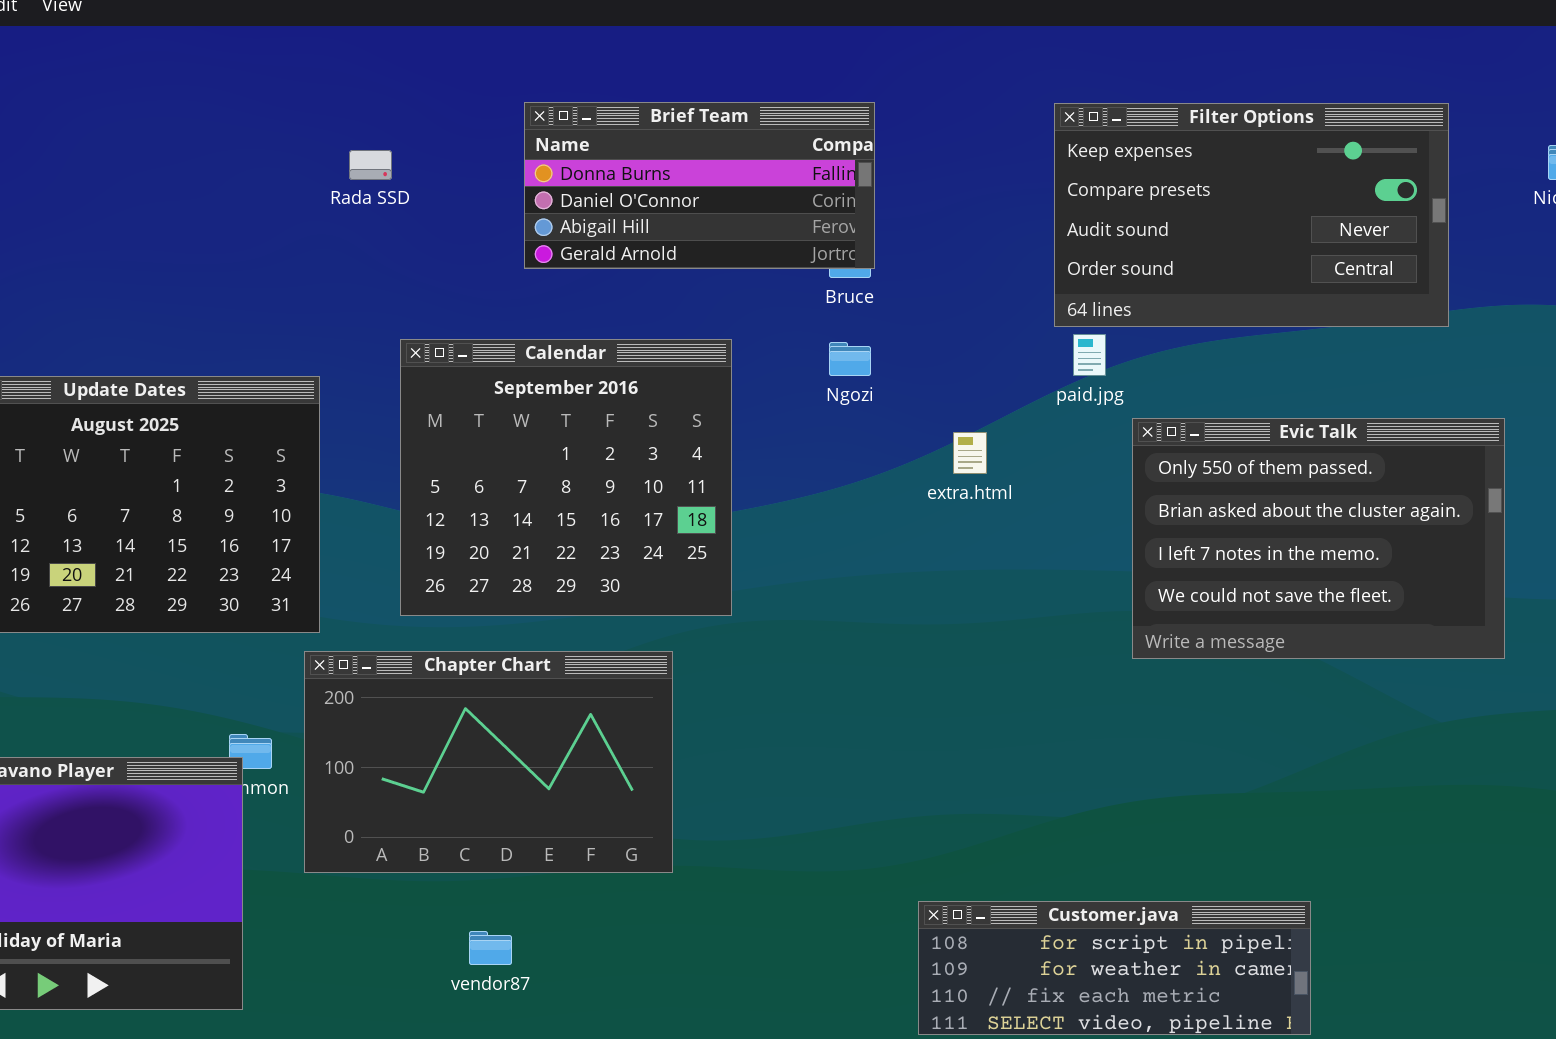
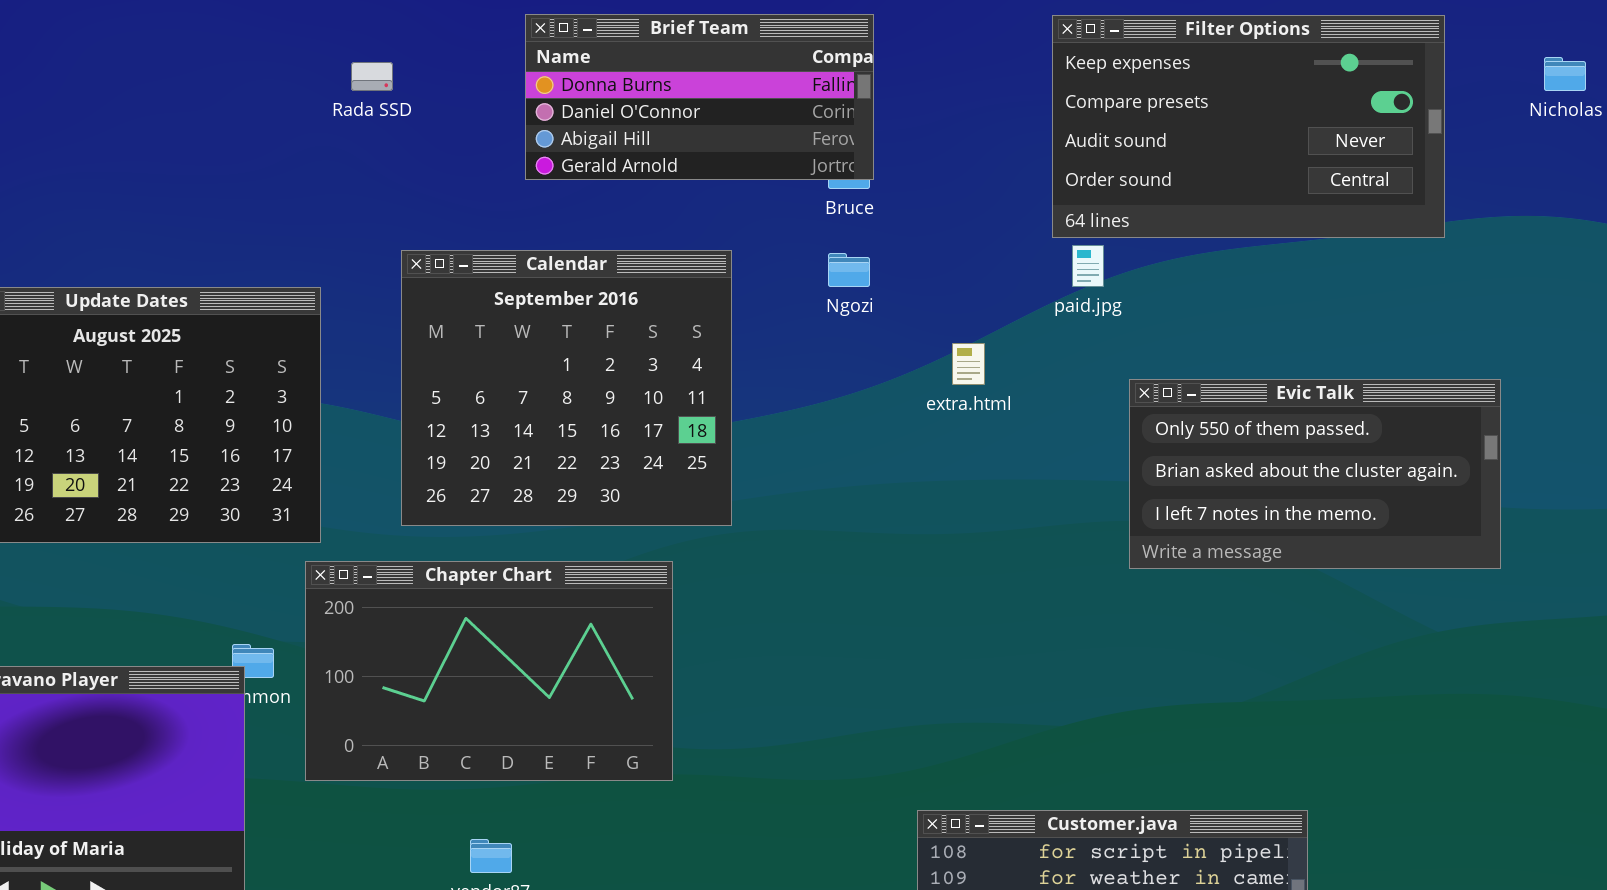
Evic Talk: [1132,418,1505,659] -> [1129,379,1501,569], resized

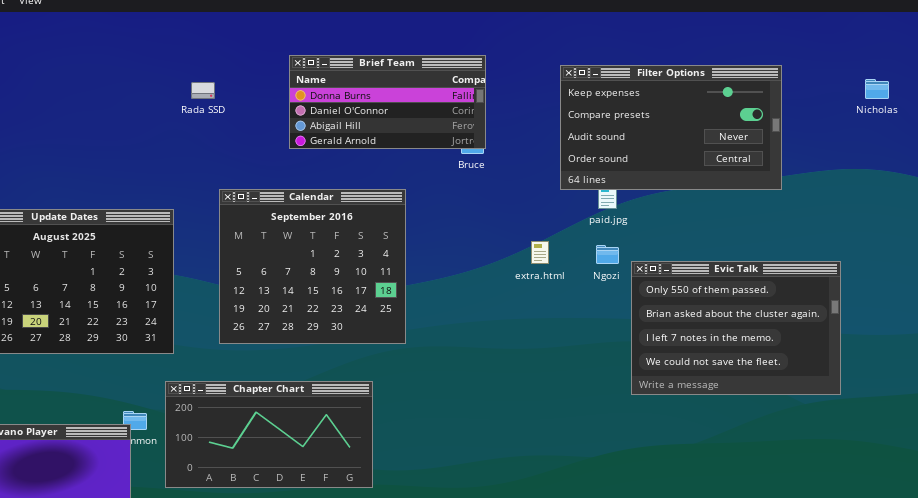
Filter Options: [1052,15,1445,238] -> [560,65,782,190], moved
Ngozi: [828,253,870,287] -> [596,245,619,264], moved
Evic Talk: [1129,379,1501,569] -> [631,261,841,395], resized
Chapter Chart: [305,561,673,781] -> [165,381,373,488], resized

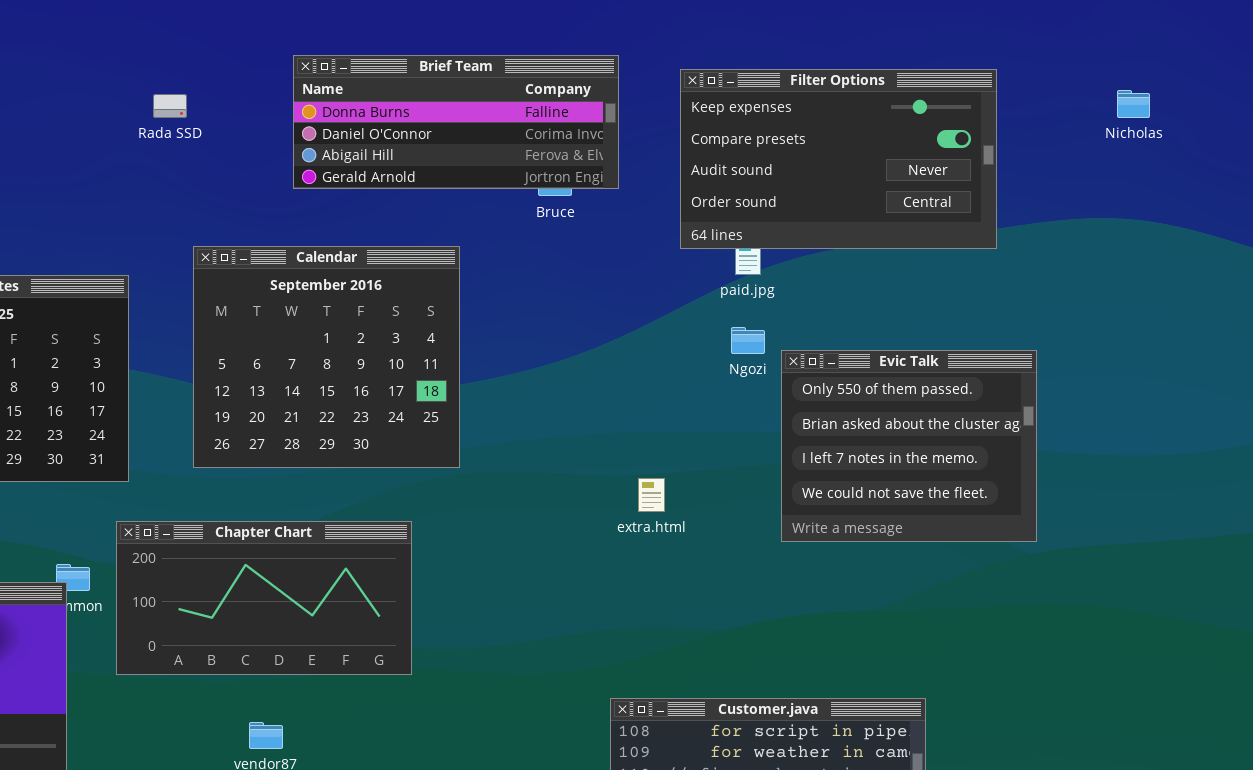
Brief Team: [289,55,486,149] -> [293,55,619,189], resized
extra.html: [531,241,549,264] -> [638,478,665,512], moved
Evic Talk: [631,261,841,395] -> [781,350,1037,542], resized

